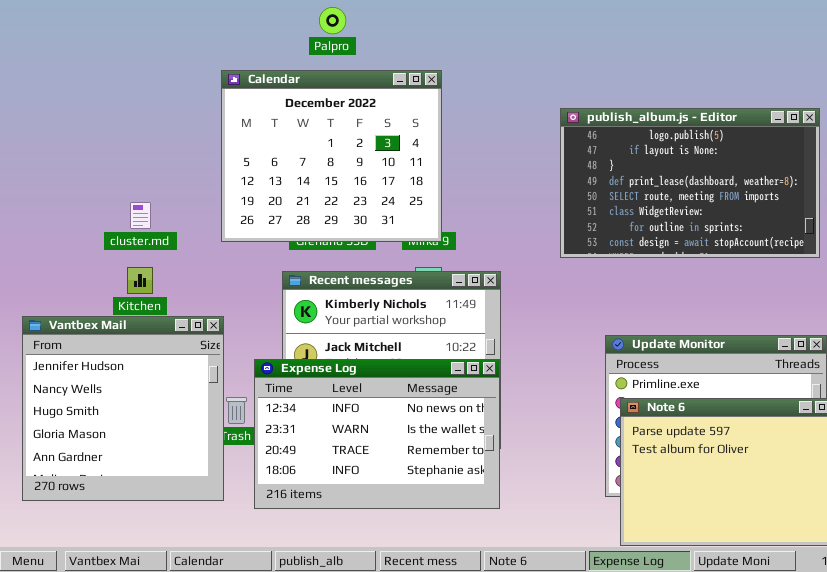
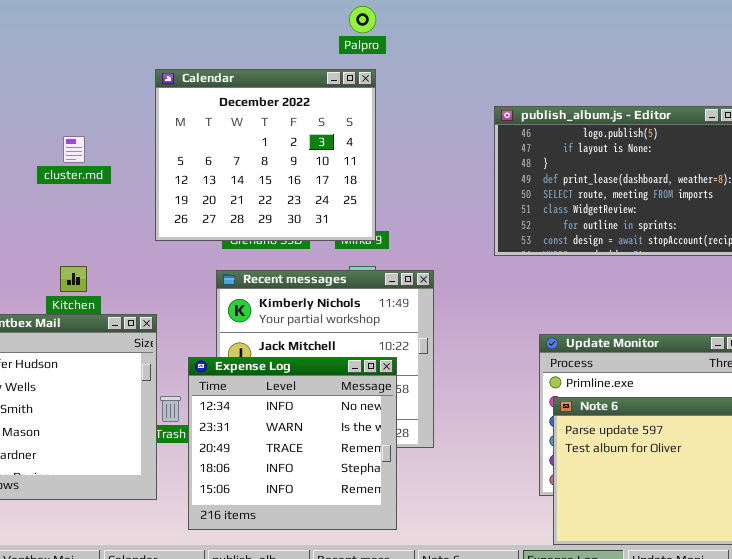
Palpro: [319,7,346,34] -> [349,6,376,33], moved
cluster.md: [130,202,151,229] -> [63,136,85,163], moved
Expense Log: [254,359,500,509] -> [188,357,397,530], resized

